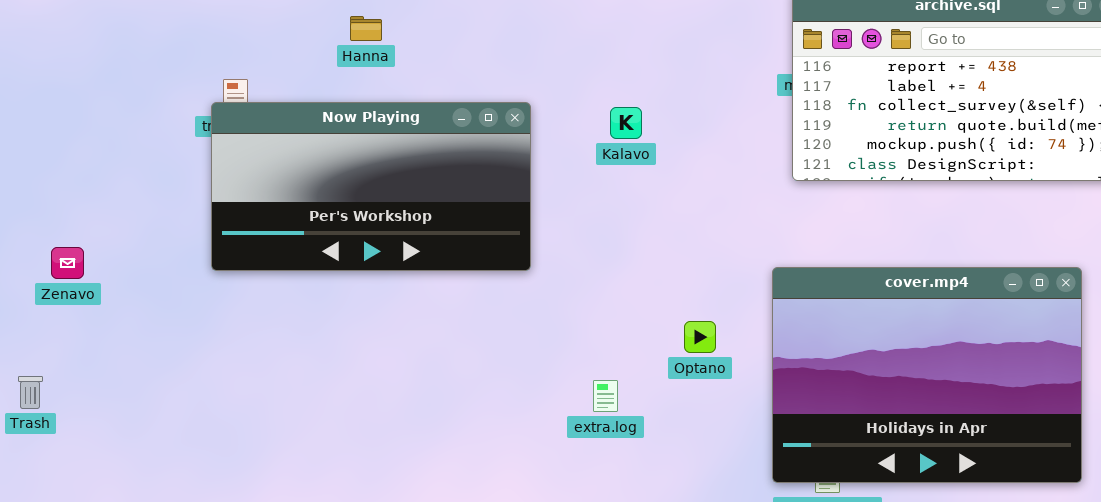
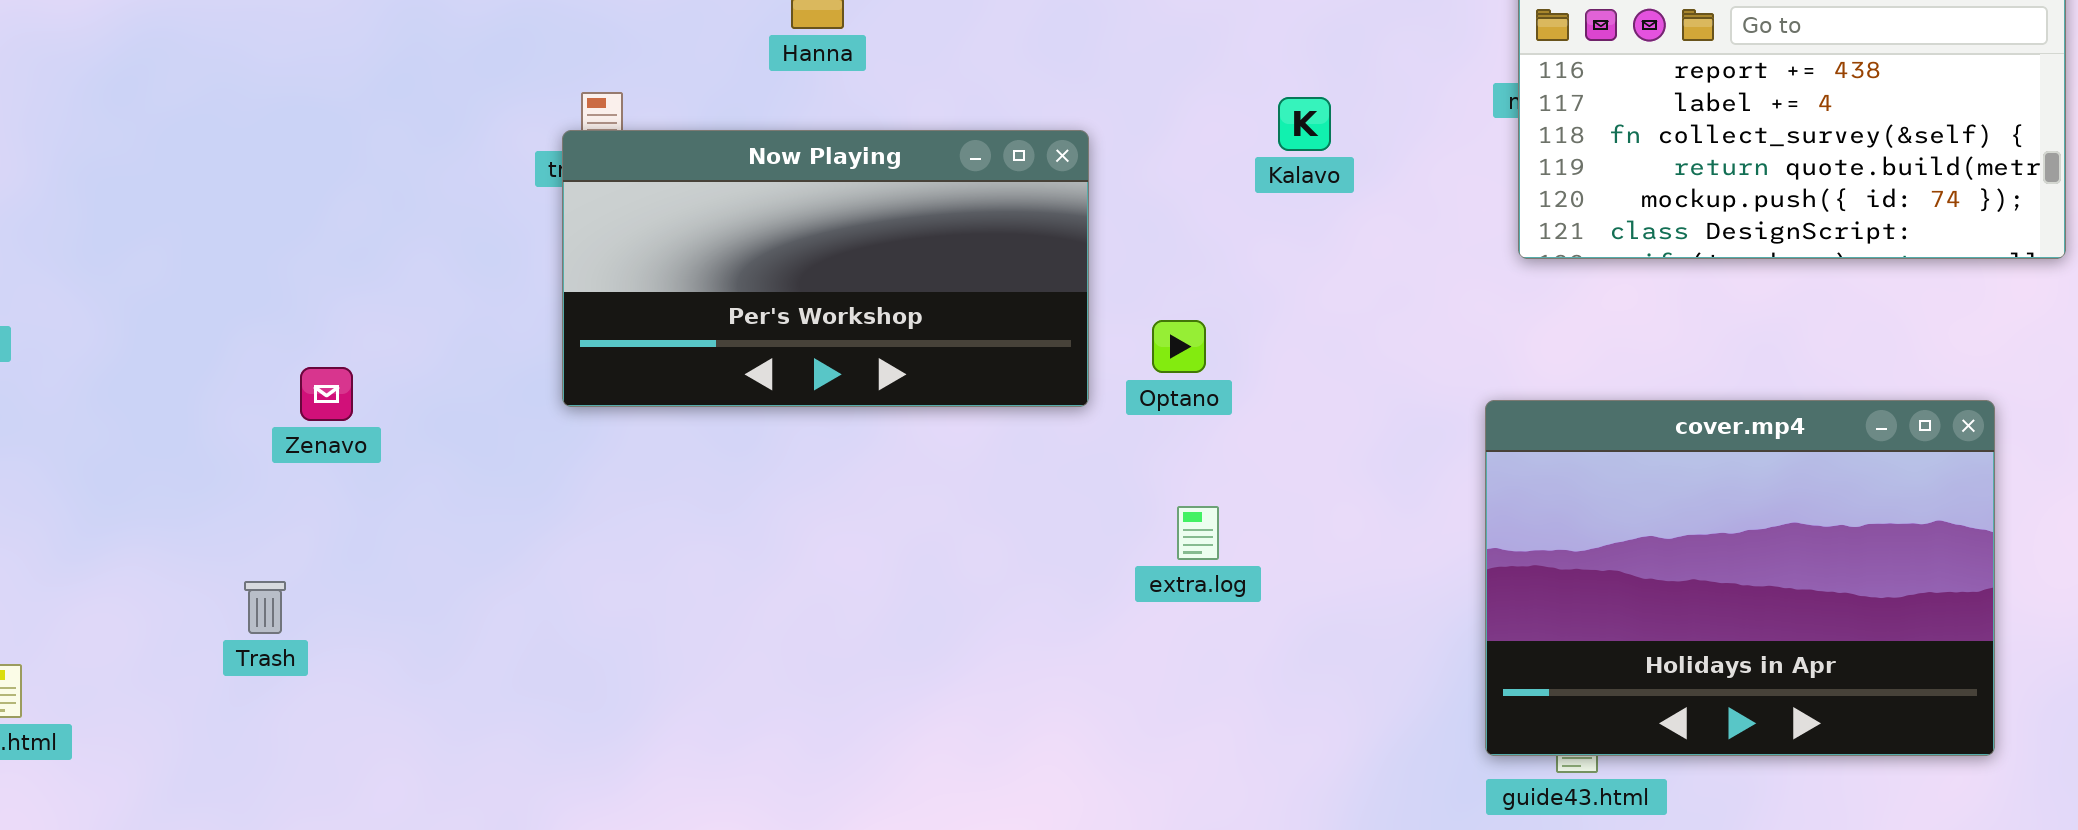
Kalavo: [610,107,642,139] -> [1278,97,1331,151], moved
Optano: [684,321,716,353] -> [1152,320,1206,373], moved
extra.log: [593,380,618,412] -> [1177,506,1219,560], moved

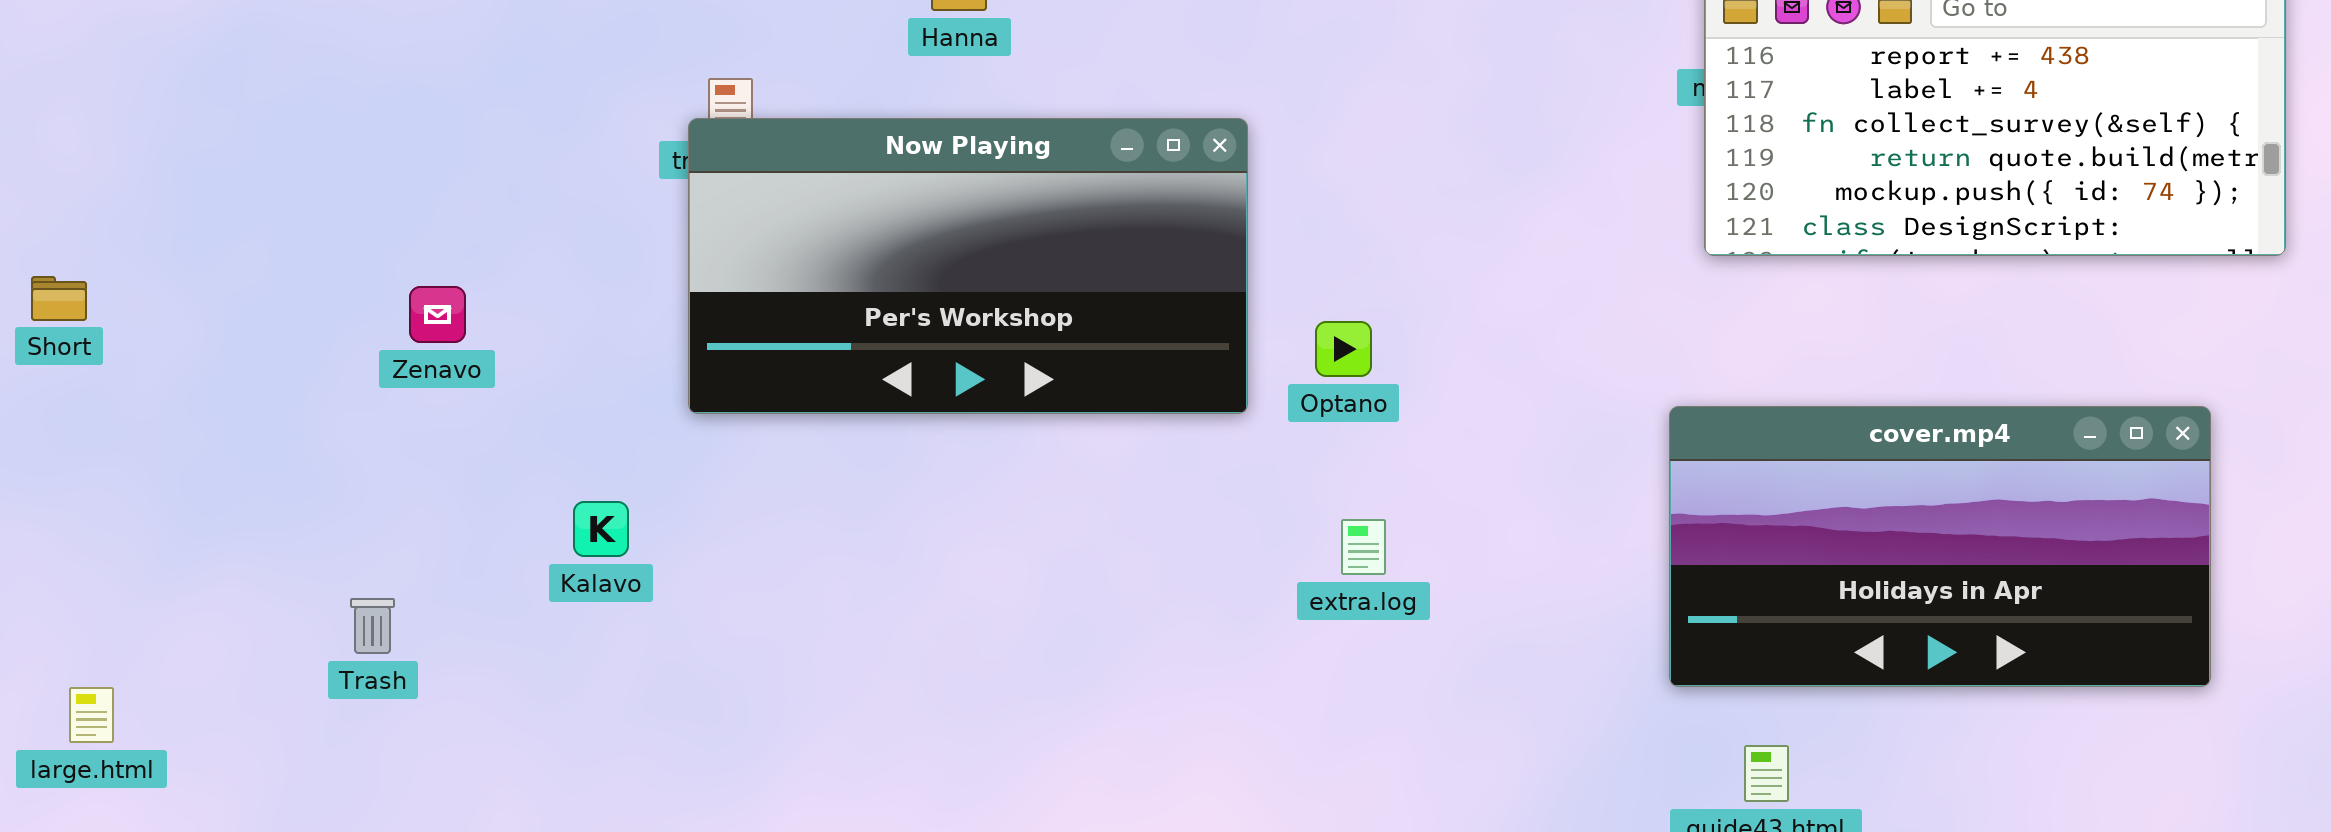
Kalavo: [1278,97,1331,151] -> [573,501,629,557], moved
Zenavo: [300,367,353,421] -> [409,286,466,343], moved
cover.mp4: [1485,400,1995,756] -> [1669,406,2211,687], resized

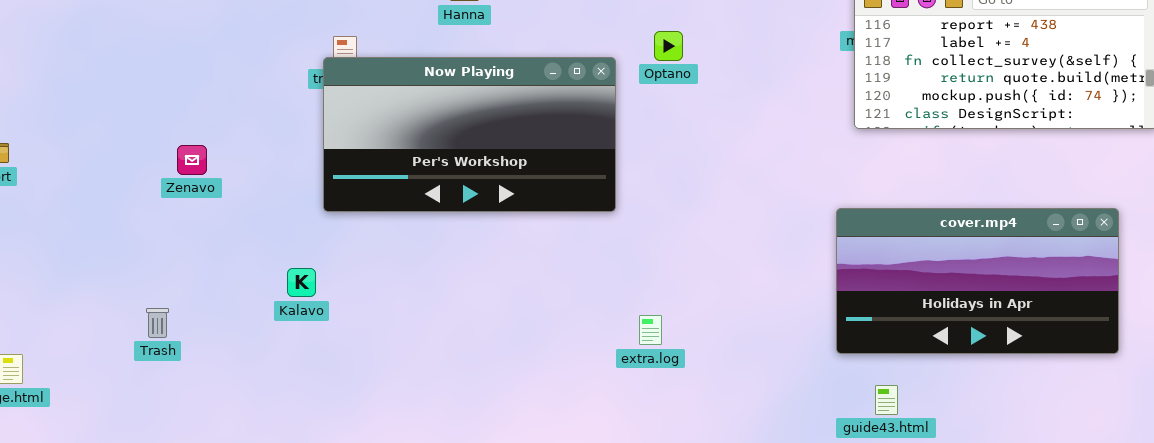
Optano: [1315,321,1372,377] -> [654,31,683,61], moved
Kalavo: [573,501,629,557] -> [287,268,316,297], moved
extra.log: [1341,519,1386,575] -> [639,315,662,345], moved

